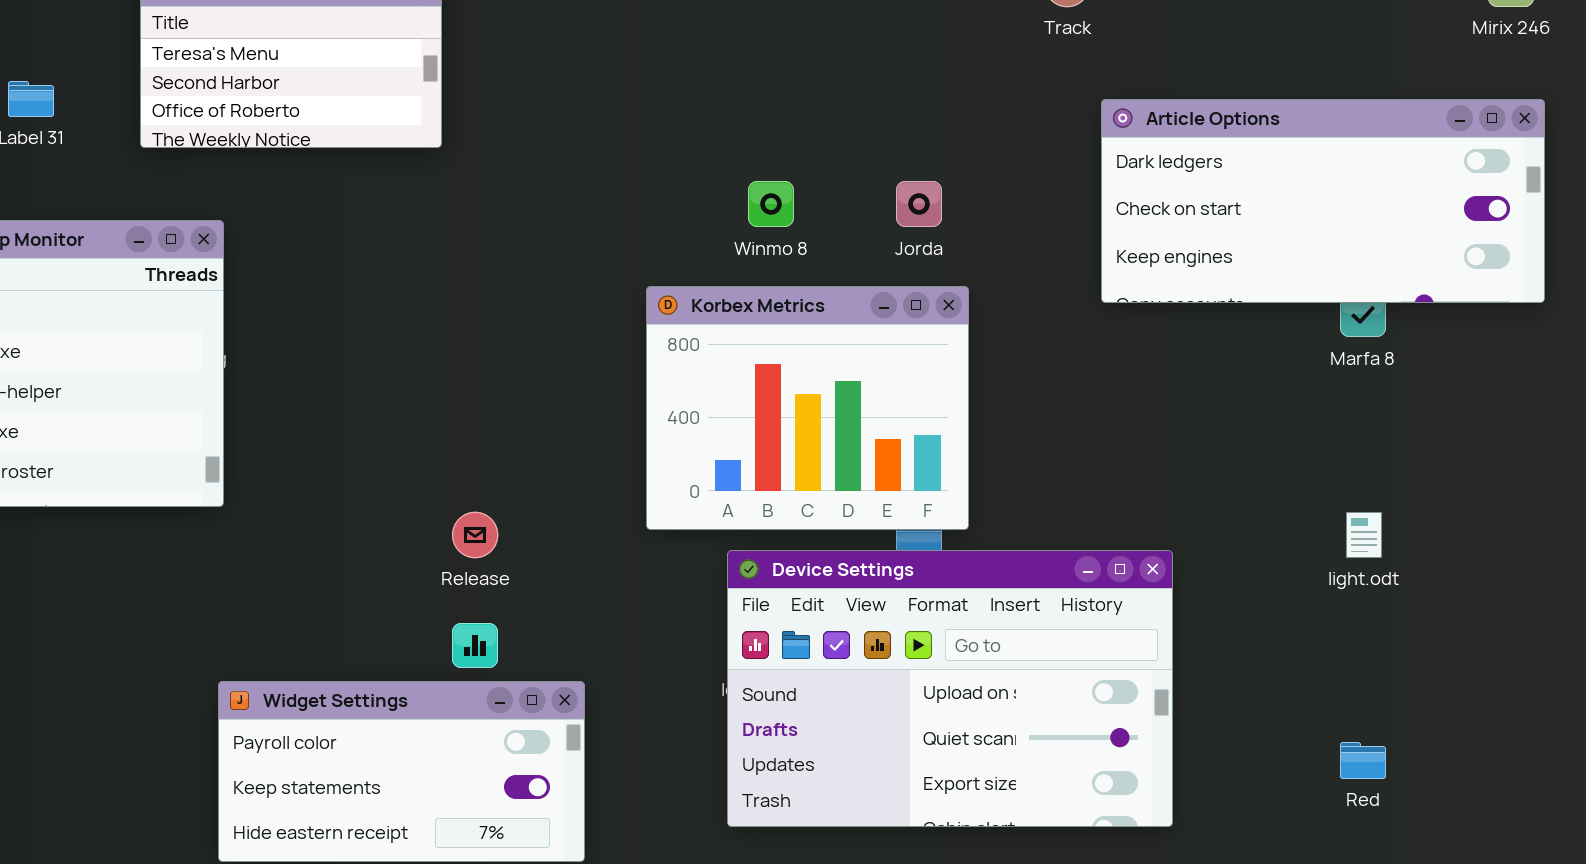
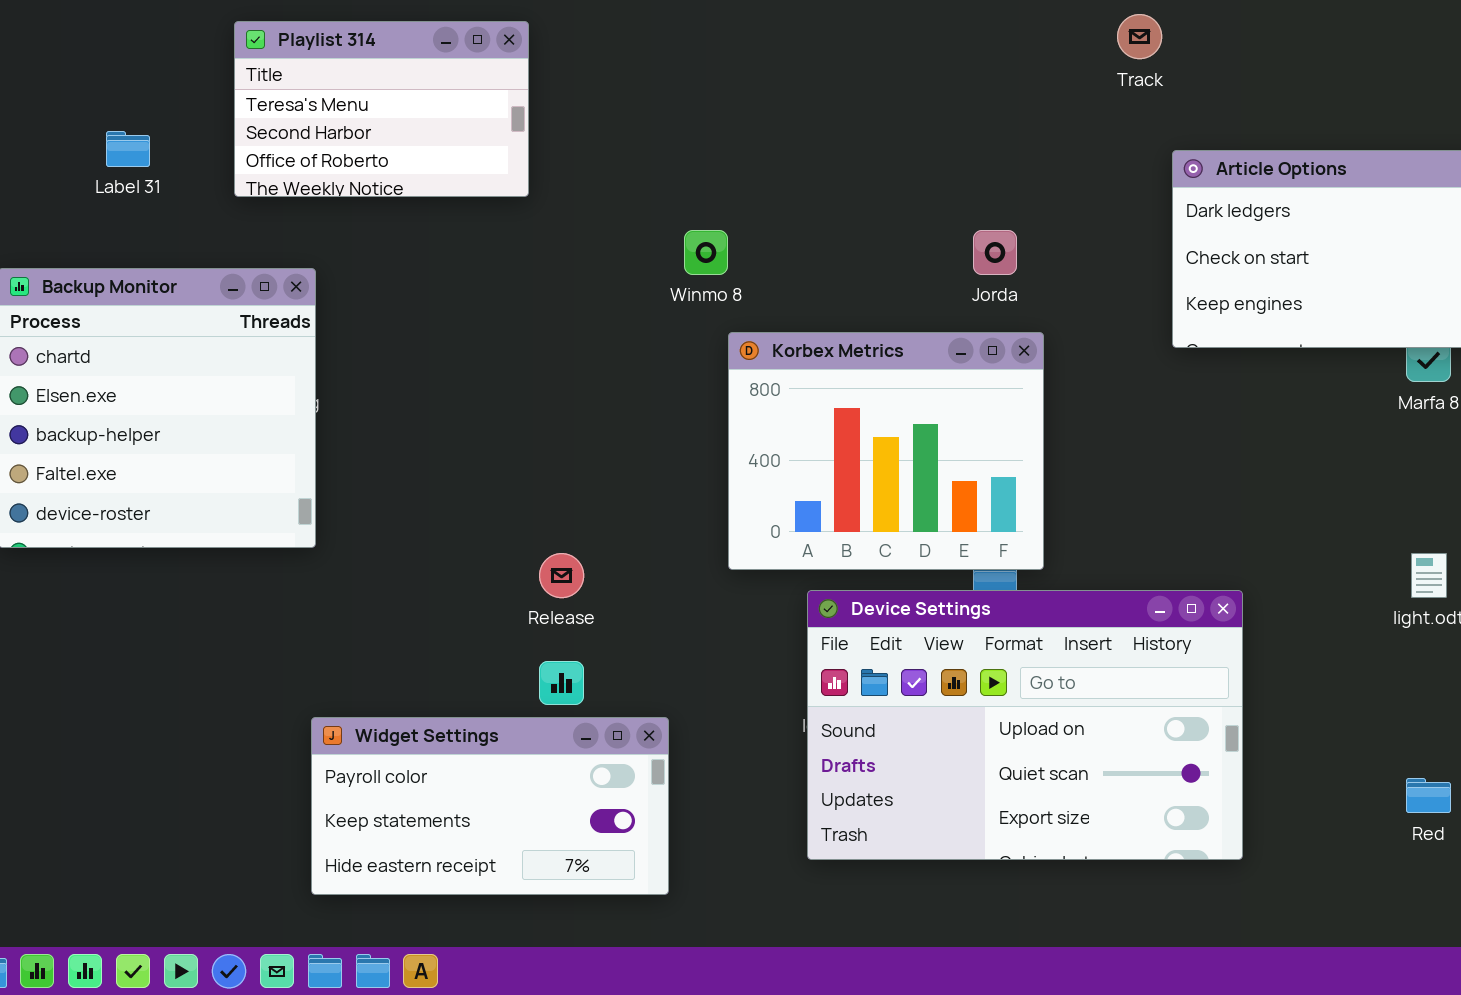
Winmo 8: [748,181,794,227] -> [684,230,728,275], moved

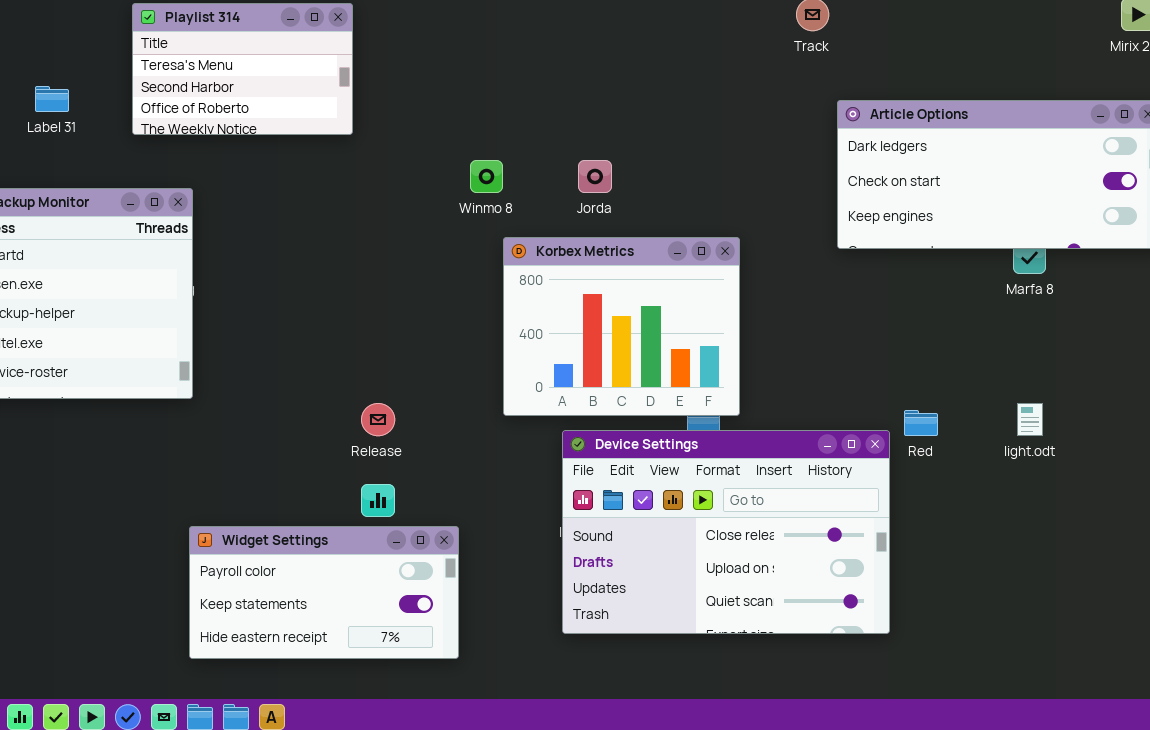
Jorda: [973,230,1017,275] -> [578,160,612,193], moved
Device Settings: [807,590,1243,860] -> [562,430,890,634], scrolled up 1 row
Red: [1406,778,1451,813] -> [904,410,938,436], moved

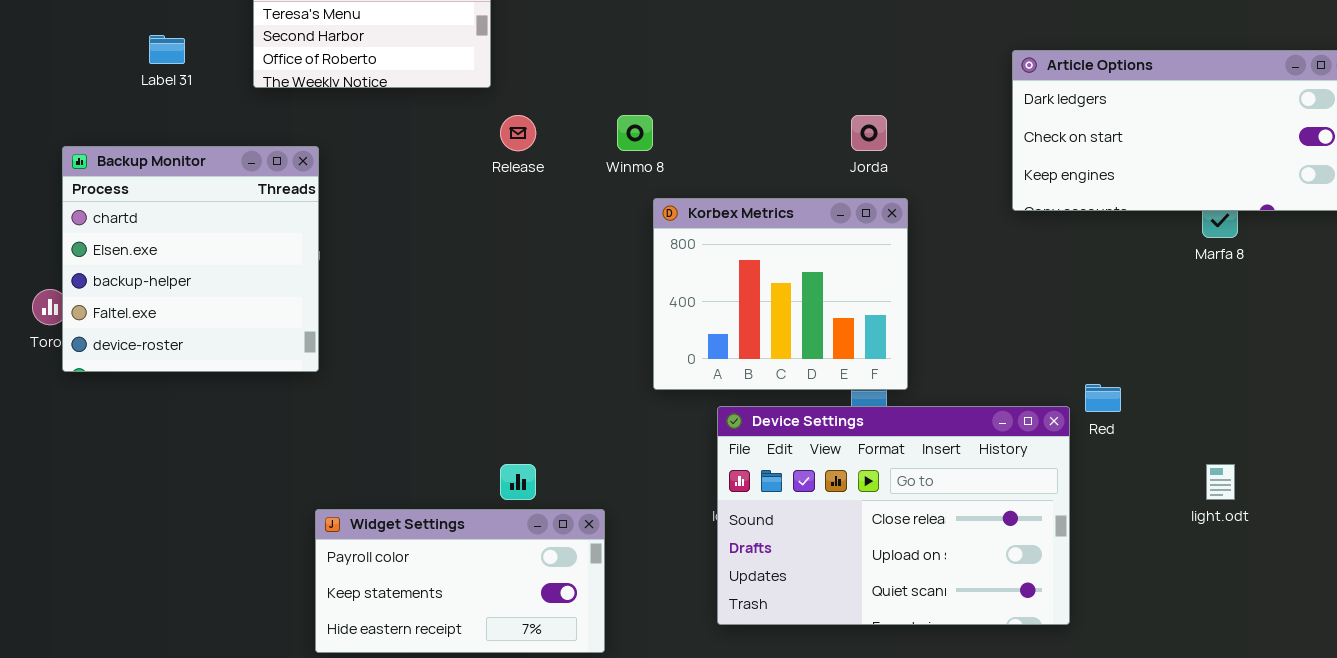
Jorda: [578,160,612,193] -> [851,115,887,151], moved
Release: [361,403,395,436] -> [500,115,536,151], moved
light.odt: [1017,403,1043,436] -> [1206,464,1235,500], moved

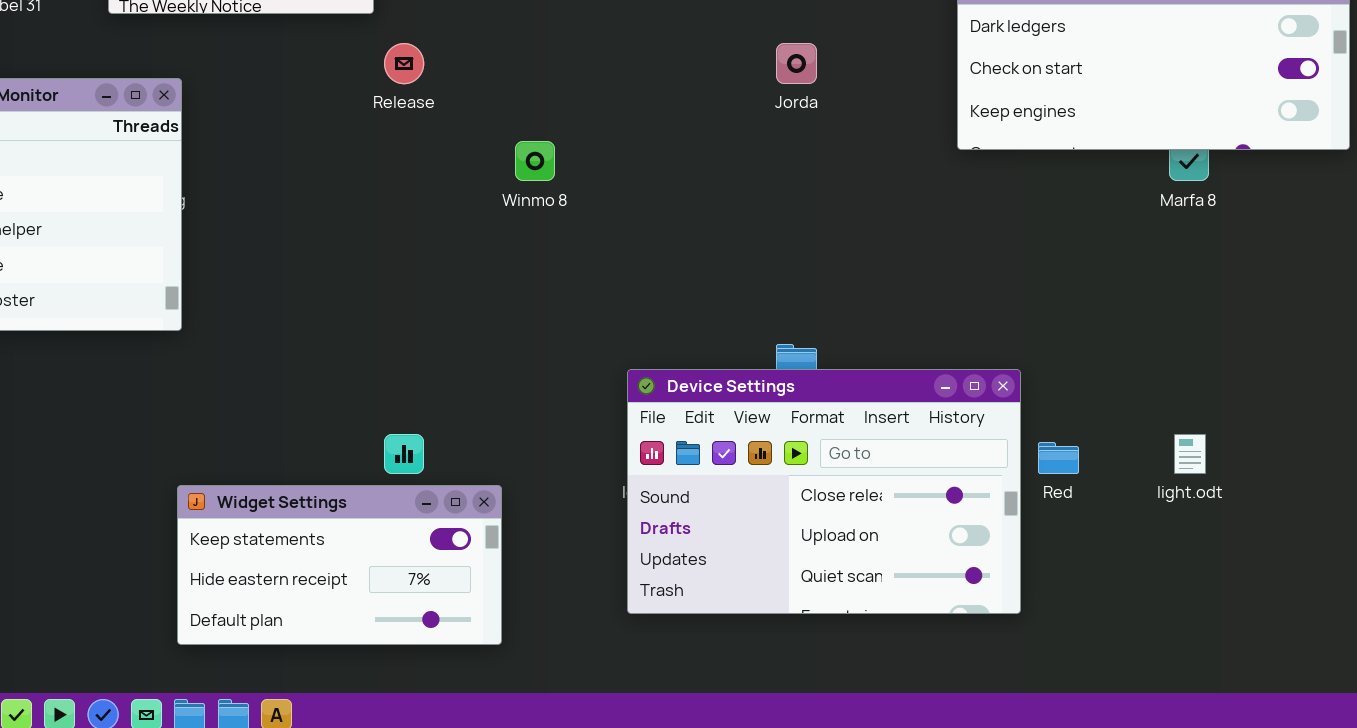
Winmo 8: [617,115,653,151] -> [515,141,555,181], moved
Korbex Metrics: [653,198,908,390] -> none, closed
Red: [1085,384,1121,412] -> [1038,442,1079,474], moved
Widget Settings: [315,509,605,653] -> [177,485,502,645], scrolled down 1 row

